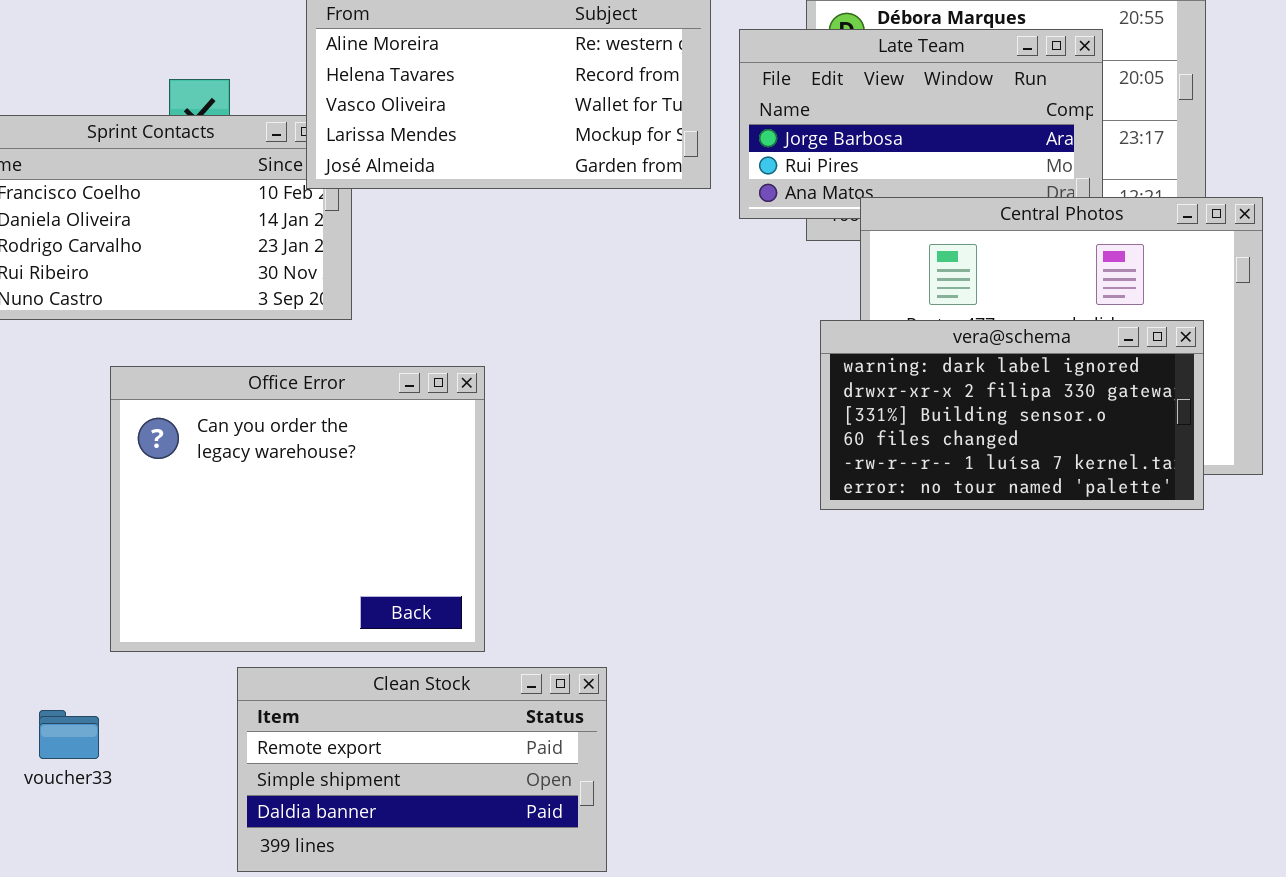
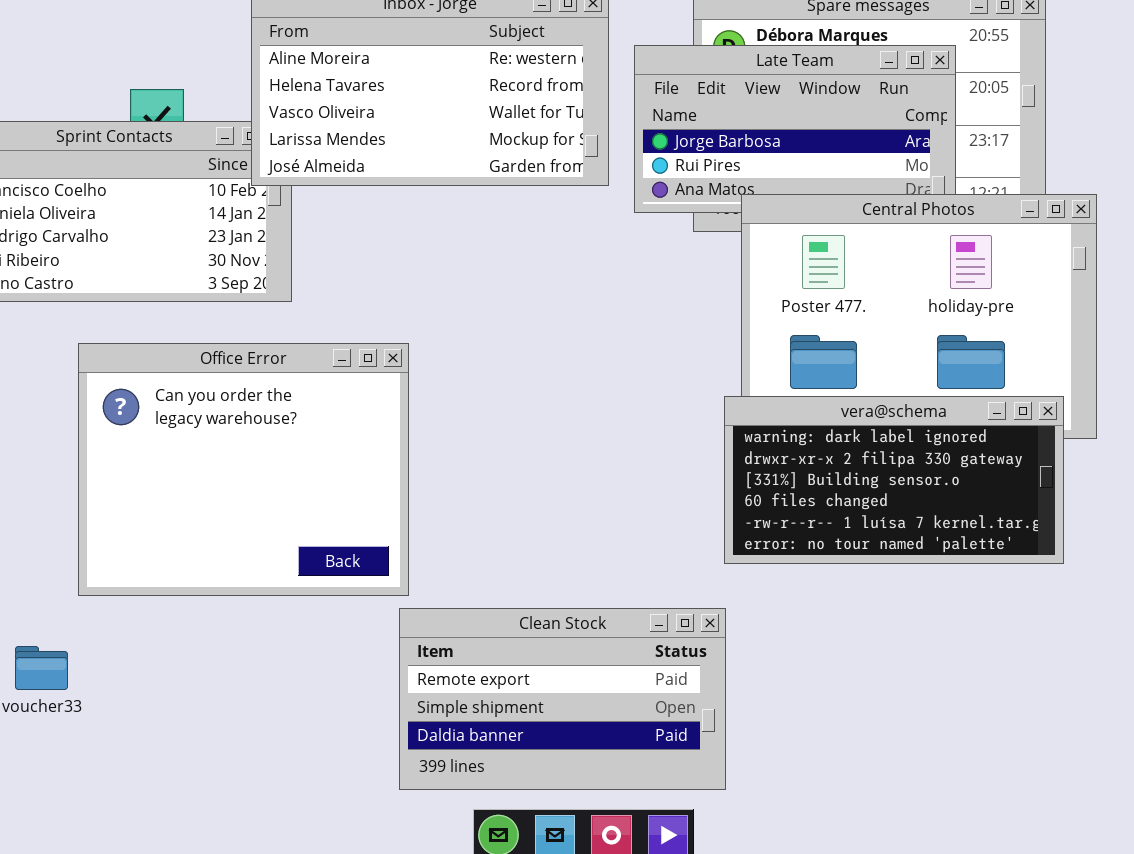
vera@schema: [820,320,1204,510] -> [724,396,1064,564], moved
Clean Stock: [237,667,607,872] -> [399,608,726,790], moved

